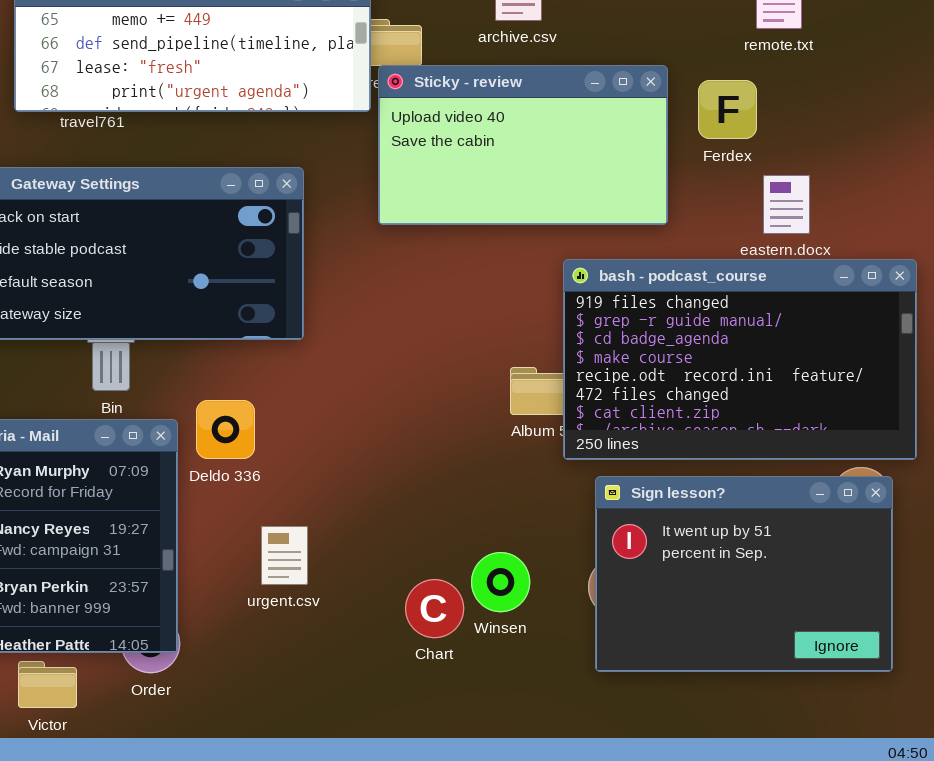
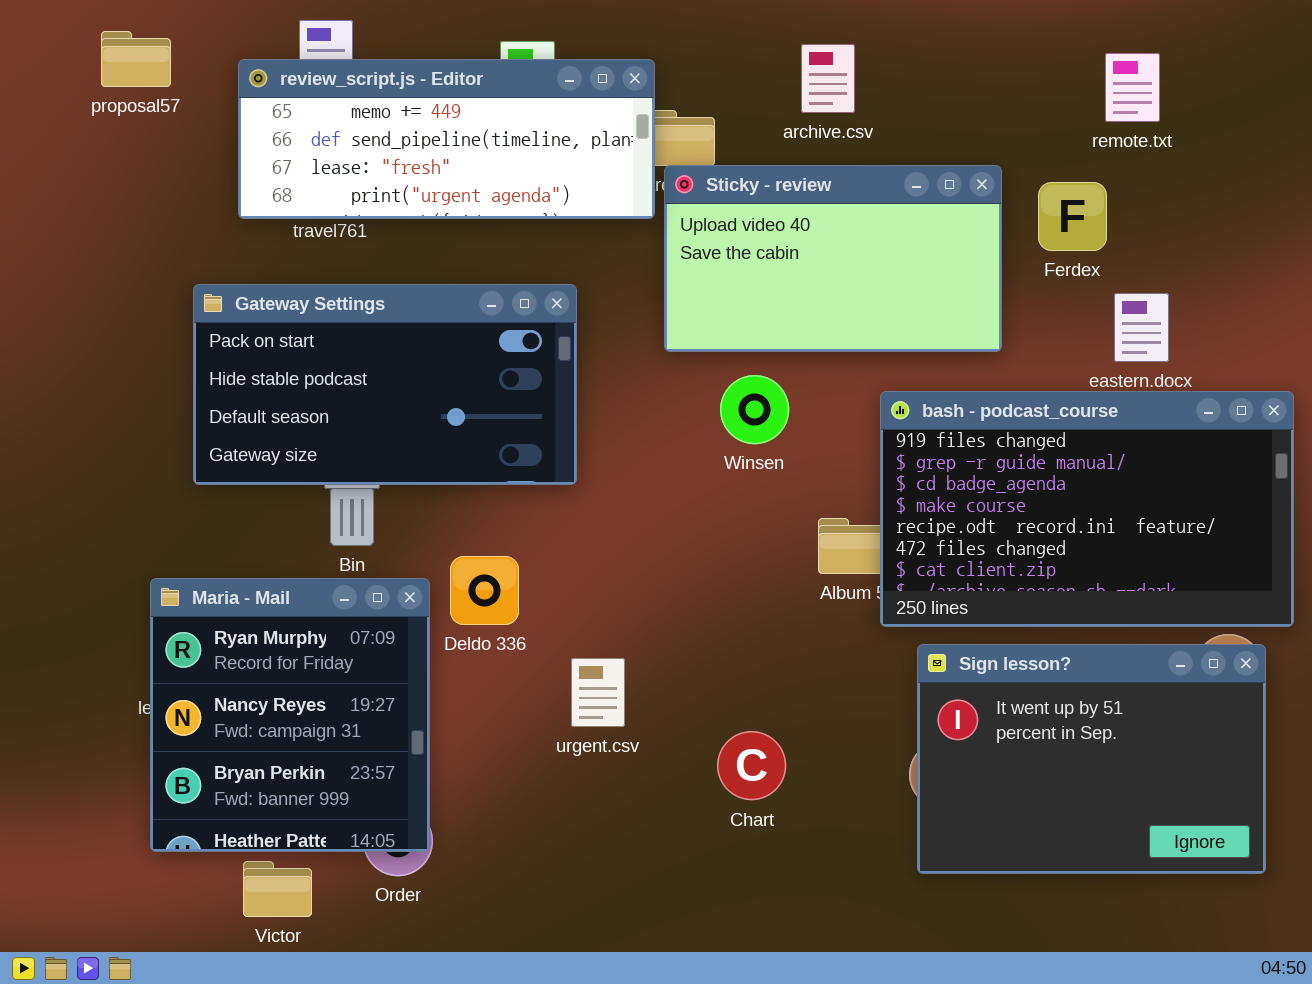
urgent.csv: [261,526,308,585] -> [571,658,625,727], moved
Winsen: [471,552,530,612] -> [720,375,789,444], moved
Chart: [405,579,464,638] -> [717,731,786,800], moved

